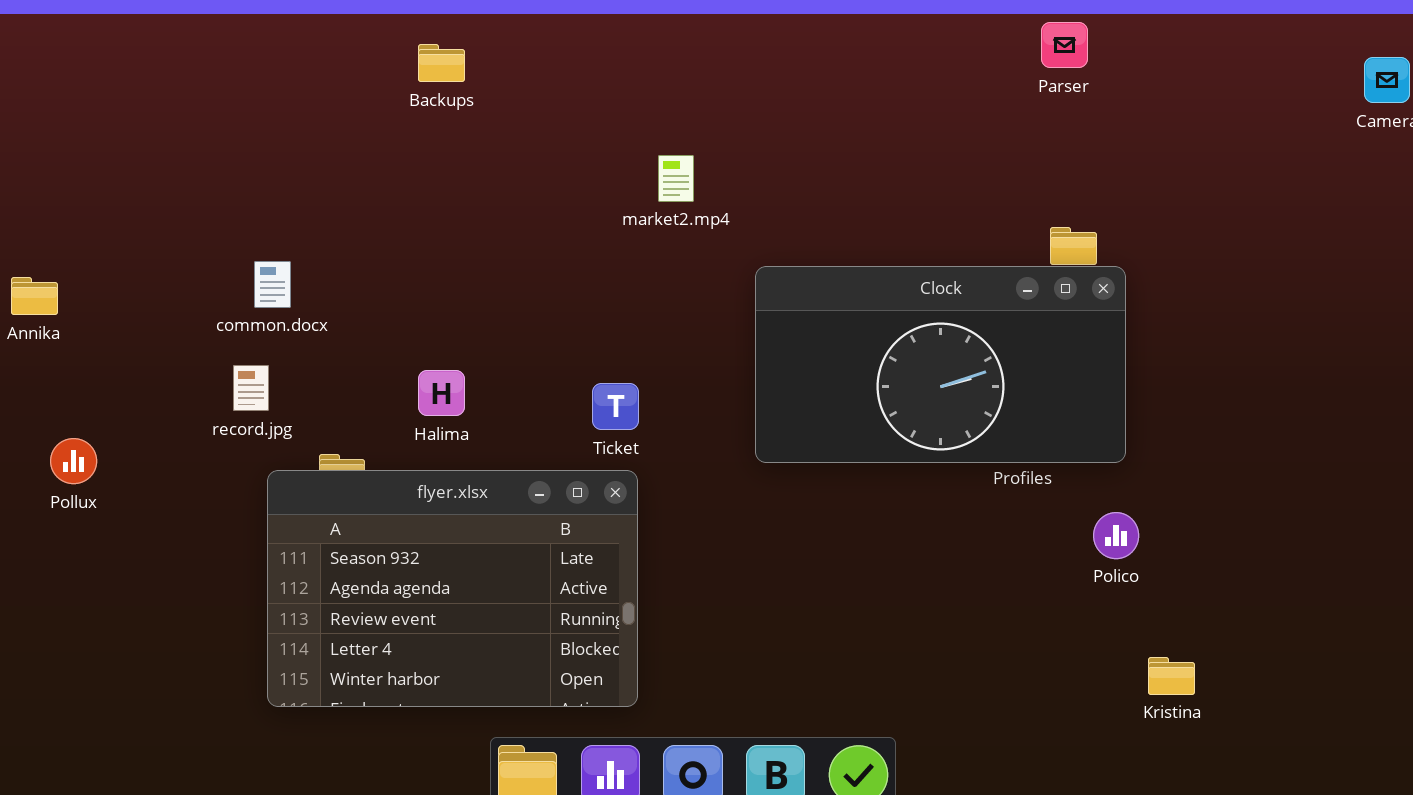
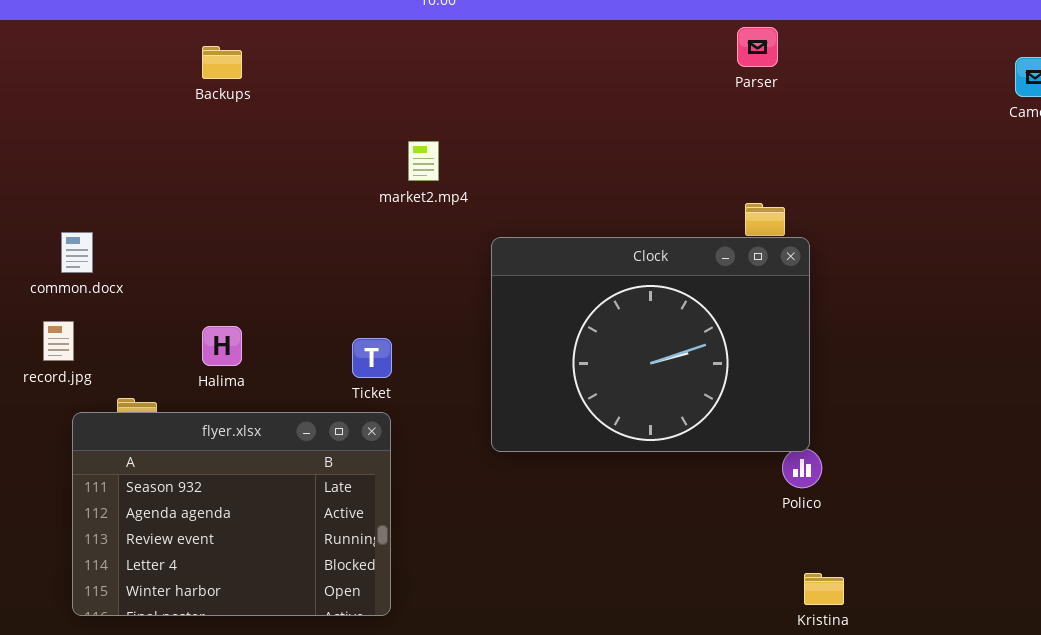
Clock: [755,266,1126,463] -> [491,237,810,452], resized
Kristina: [1148,657,1195,695] -> [804,573,844,605], moved

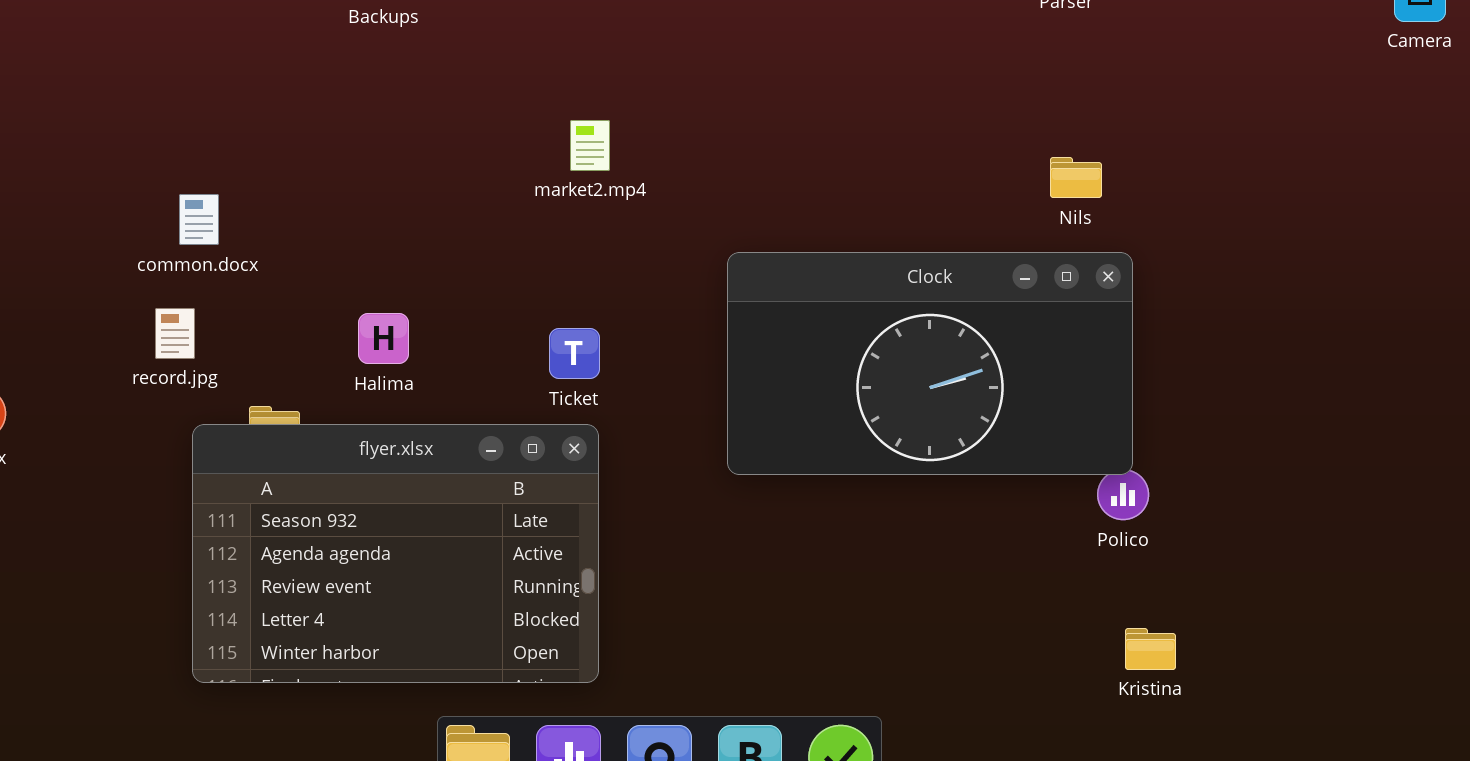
market2.mp4: [408,141,439,181] -> [570,120,610,171], moved
Clock: [491,237,810,452] -> [727,252,1133,475], resized

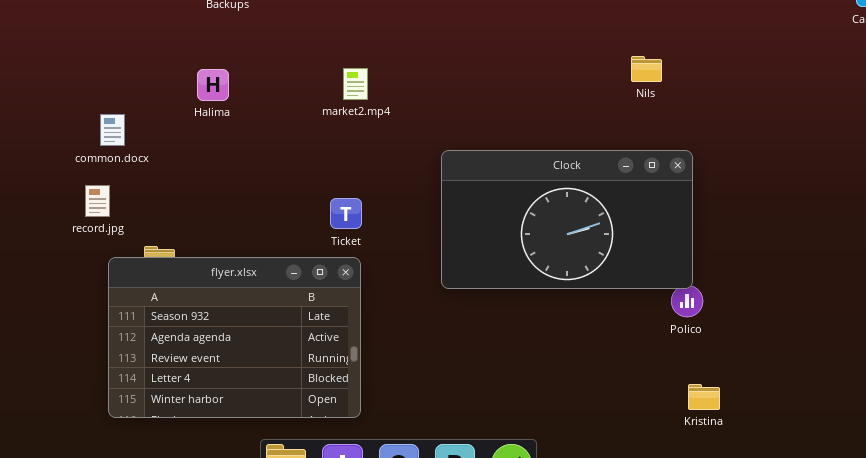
Nils: [1050,157,1102,198] -> [631,56,662,82], moved
Halima: [358,313,409,364] -> [197,69,229,101], moved

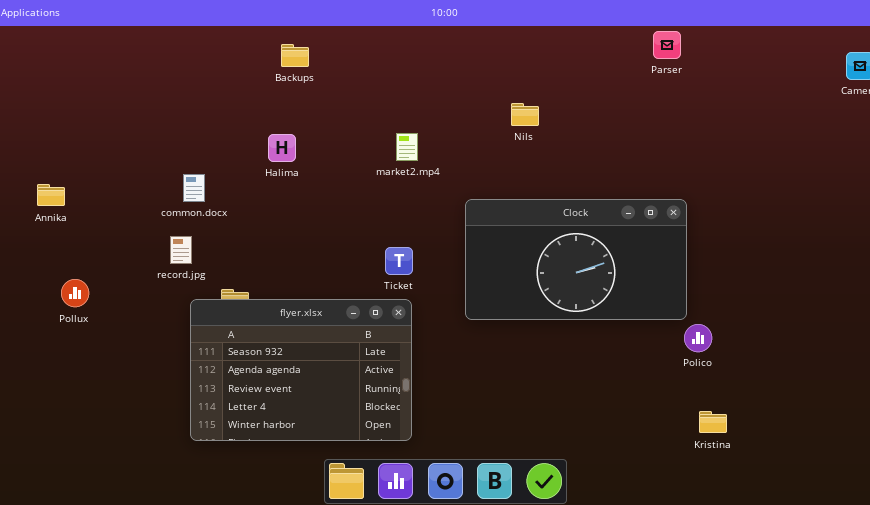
Nils: [631,56,662,82] -> [511,103,539,126], moved
Clock: [441,150,693,289] -> [465,199,687,320], moved

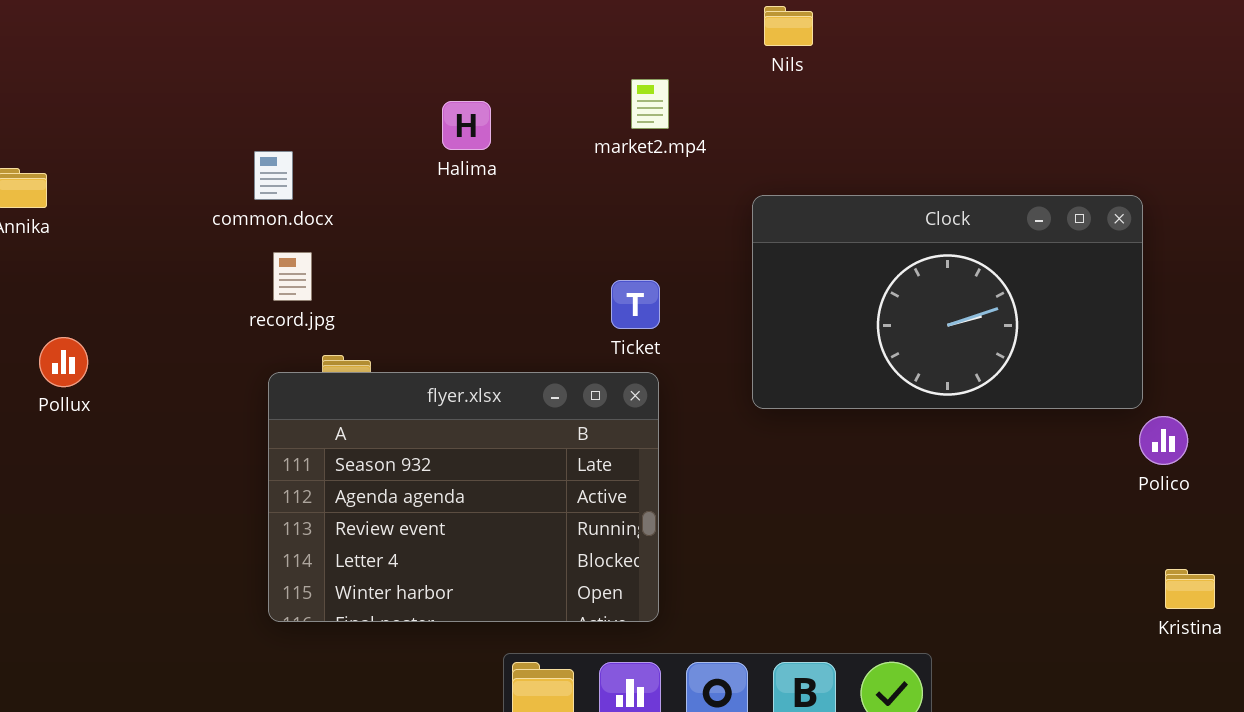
Nils: [511,103,539,126] -> [764,6,813,46], moved
Halima: [268,134,296,162] -> [442,101,491,150], moved
record.jpg: [170,236,192,264] -> [273,252,312,301], moved

